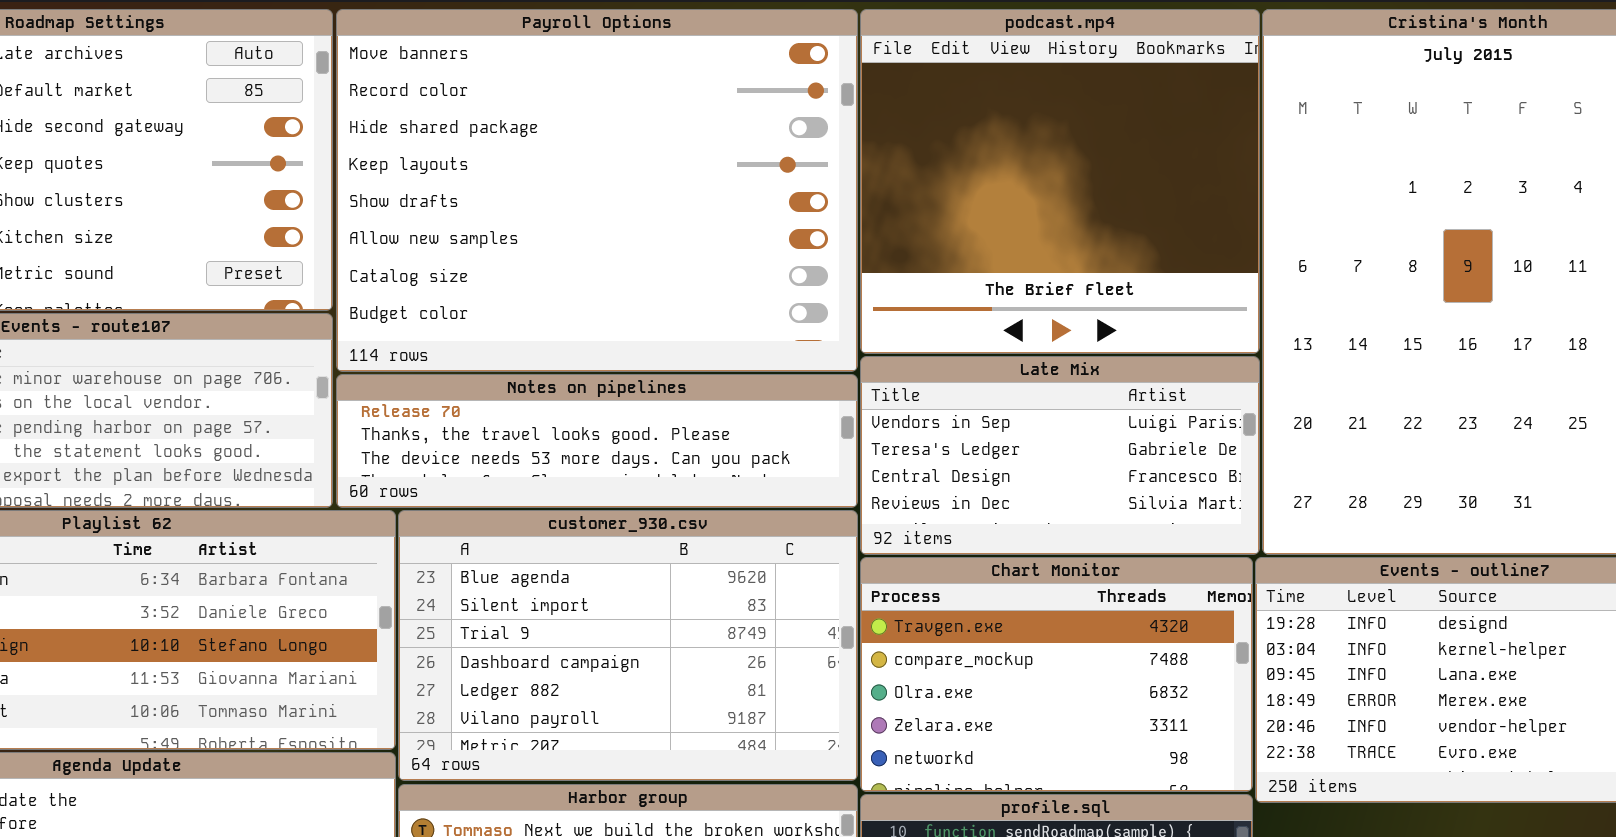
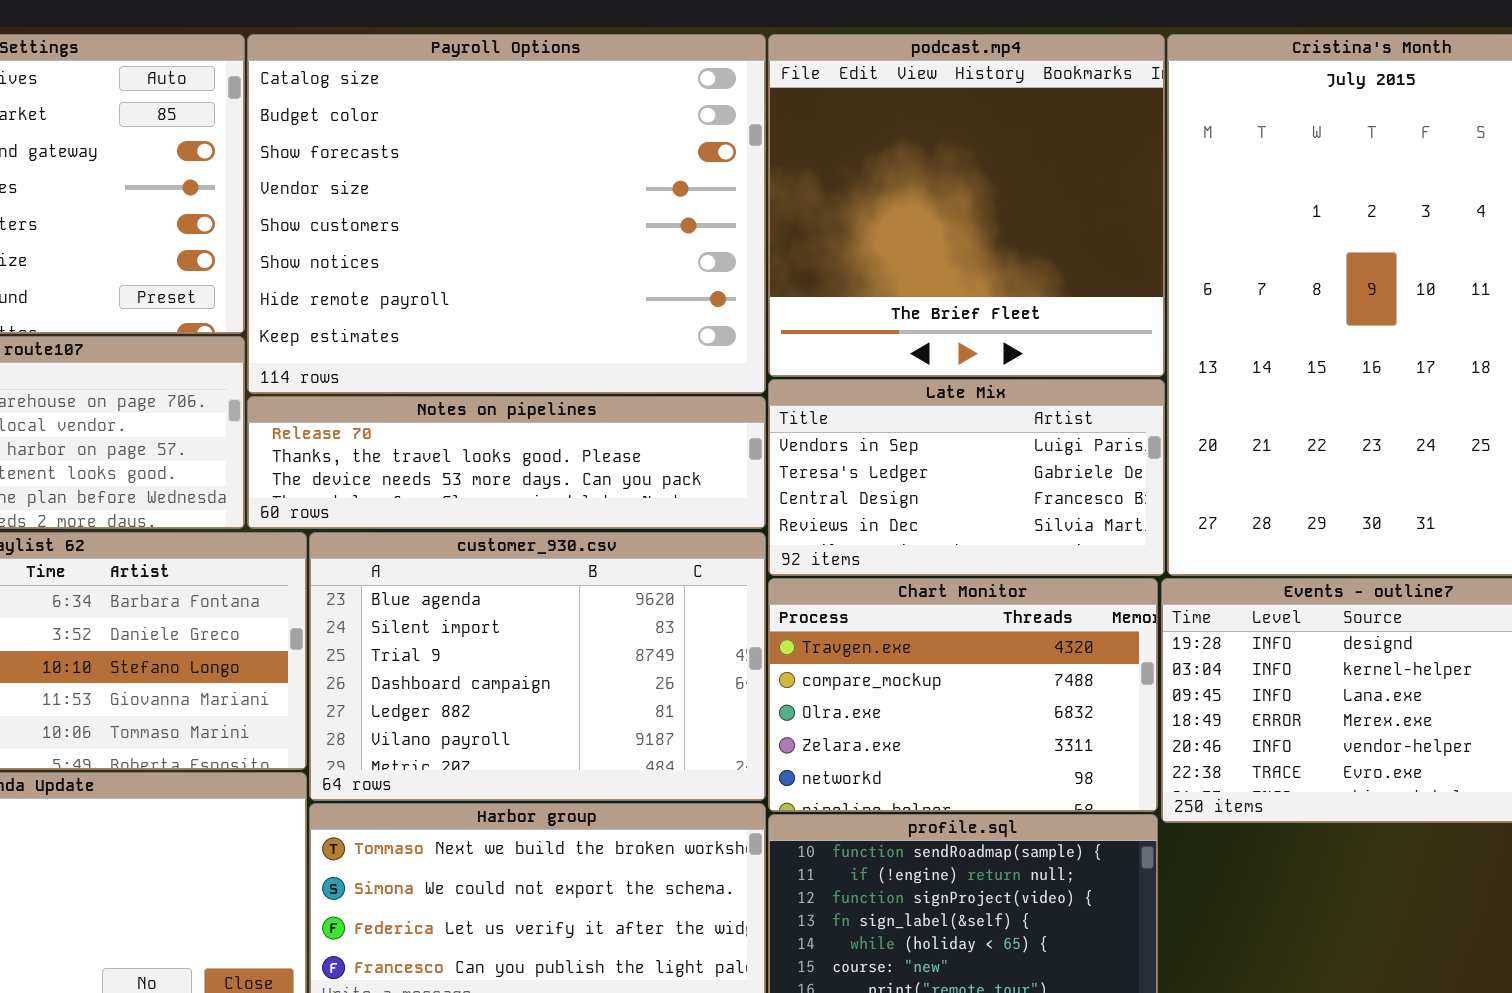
Payroll Options: [336,9,858,372] -> [247,34,766,394], scrolled down 6 rows

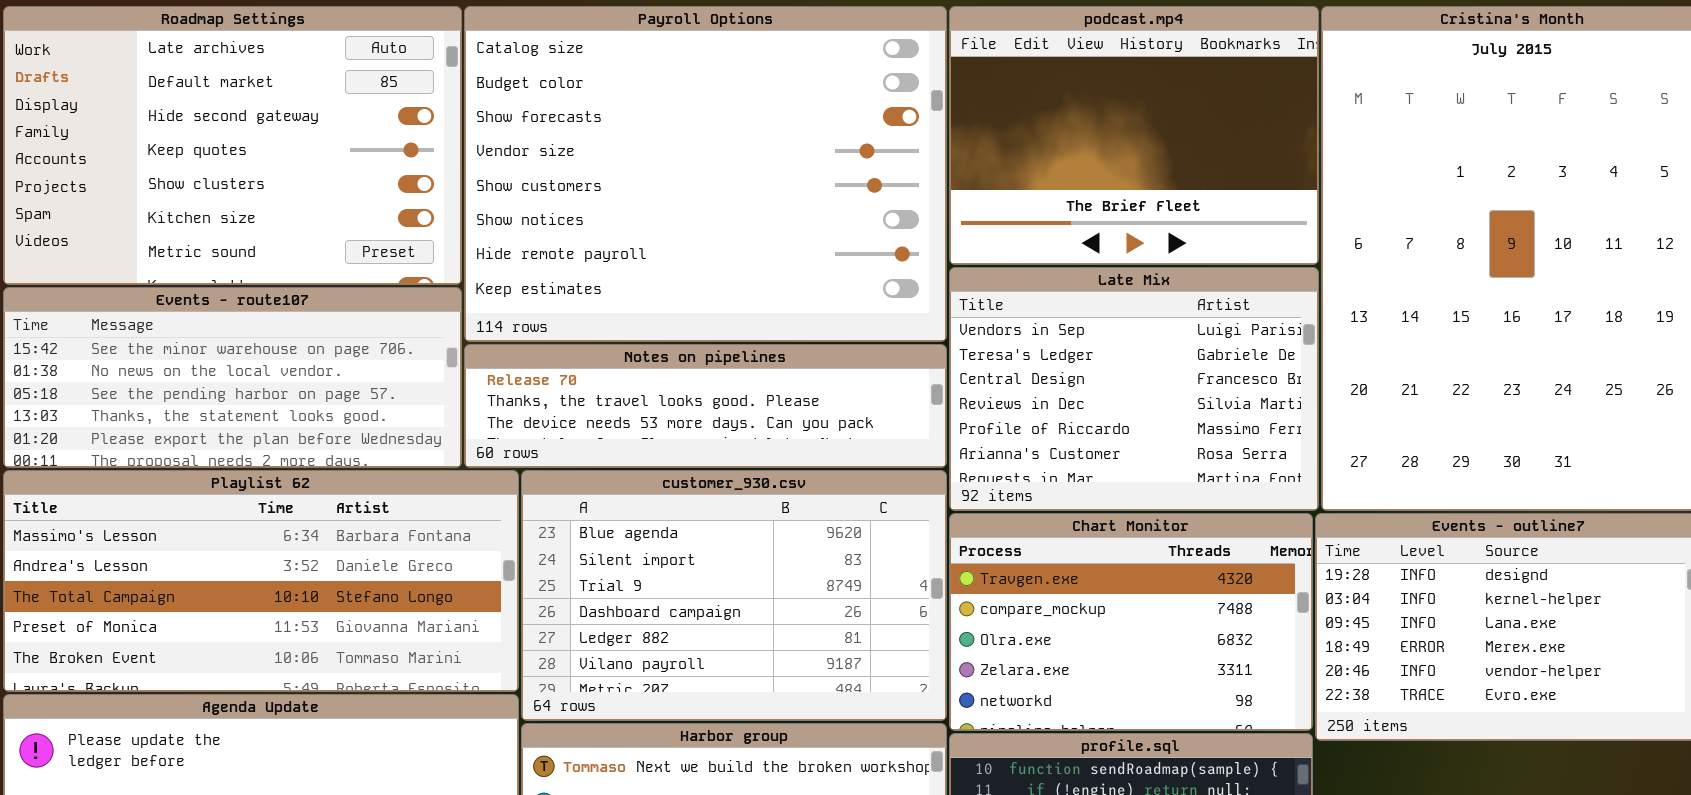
podcast.mp4: [768,34,1165,377] -> [949,6,1319,265], resized
Late Mix: [768,379,1165,576] -> [949,267,1319,511], resized

